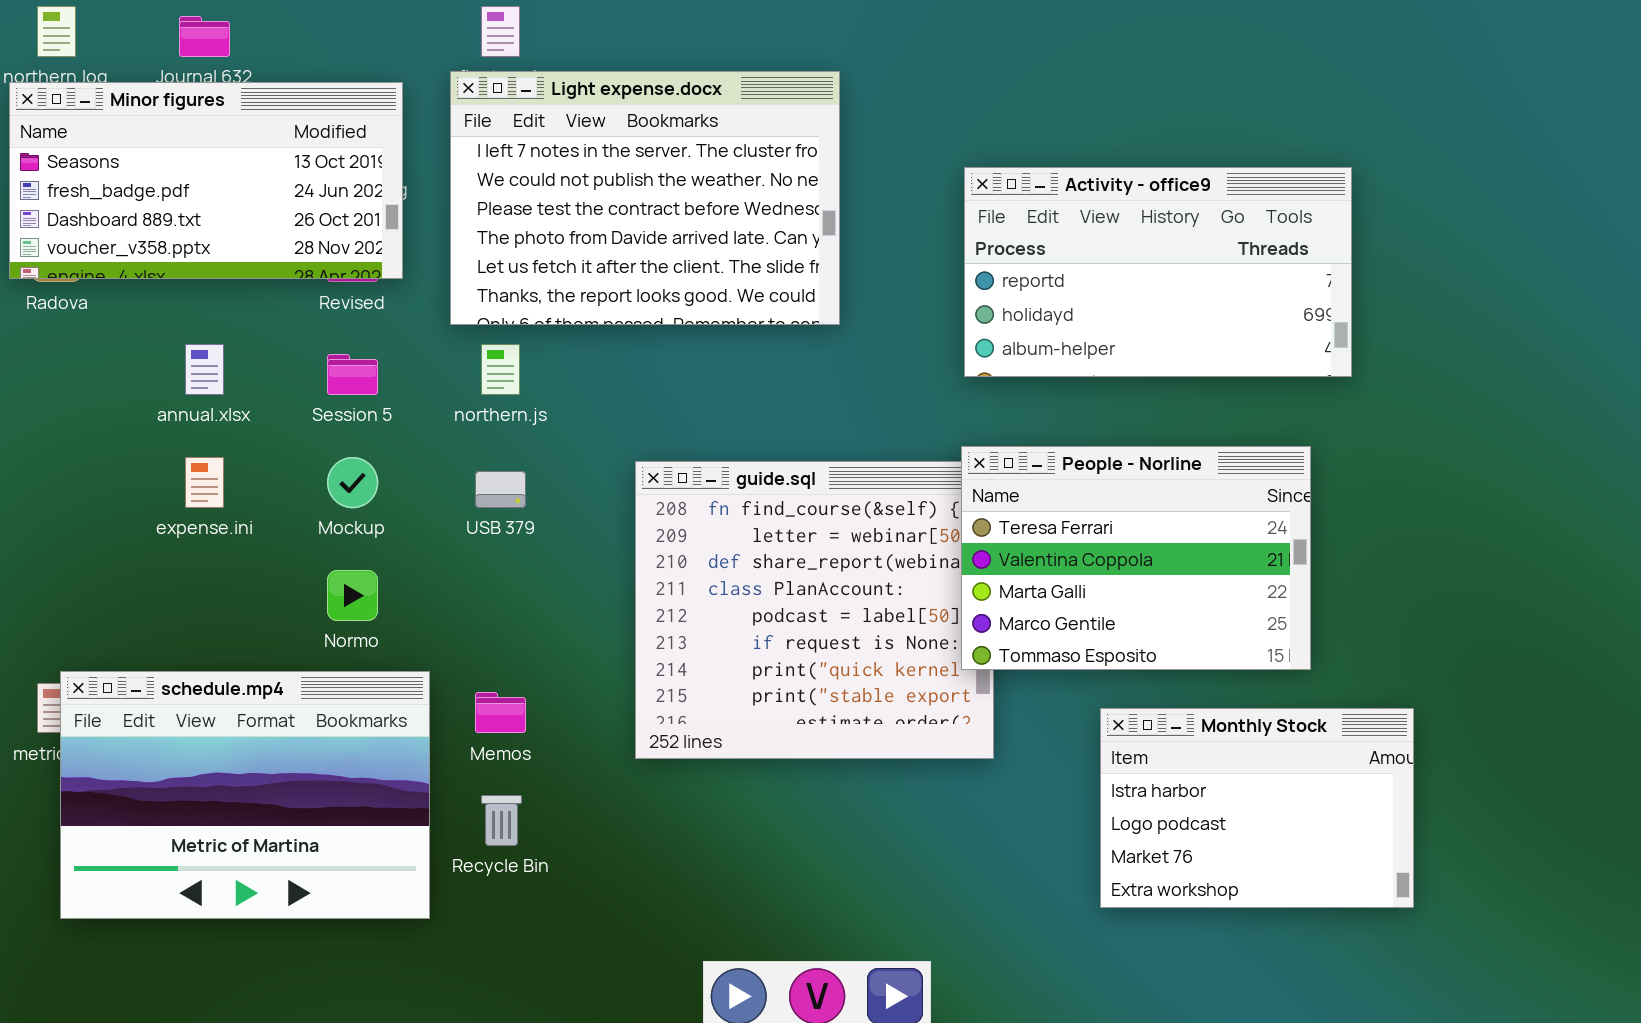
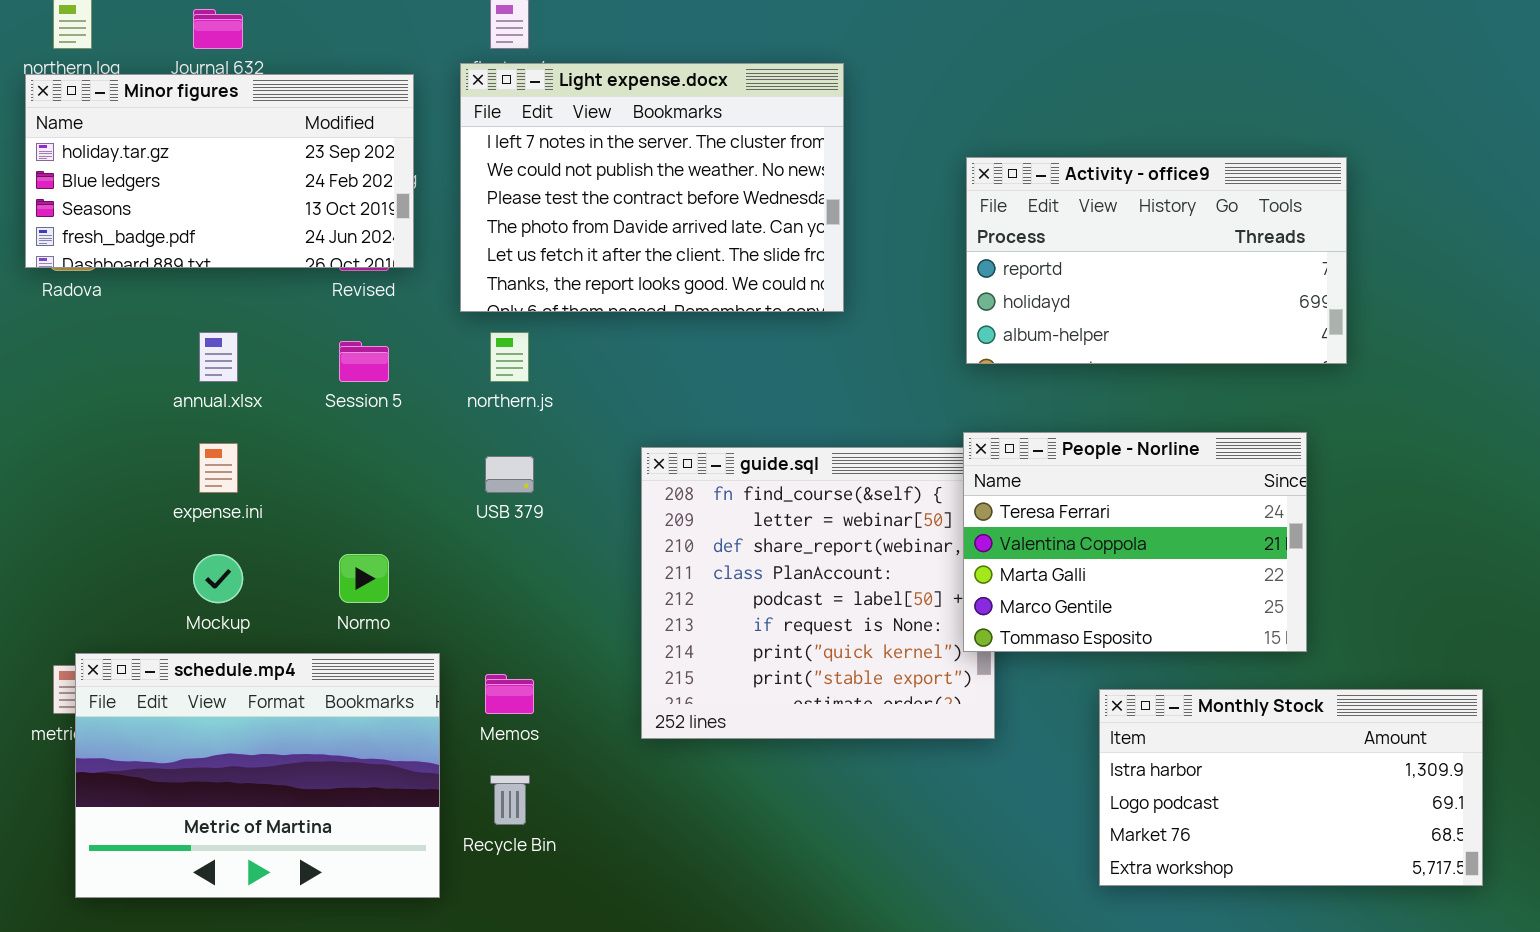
Minor figures: [9,82,403,279] -> [25,74,414,268], scrolled up 2 rows
Mockup: [327,457,378,508] -> [193,554,243,603], moved
Monthly Stock: [1100,708,1414,908] -> [1099,689,1483,886], resized

